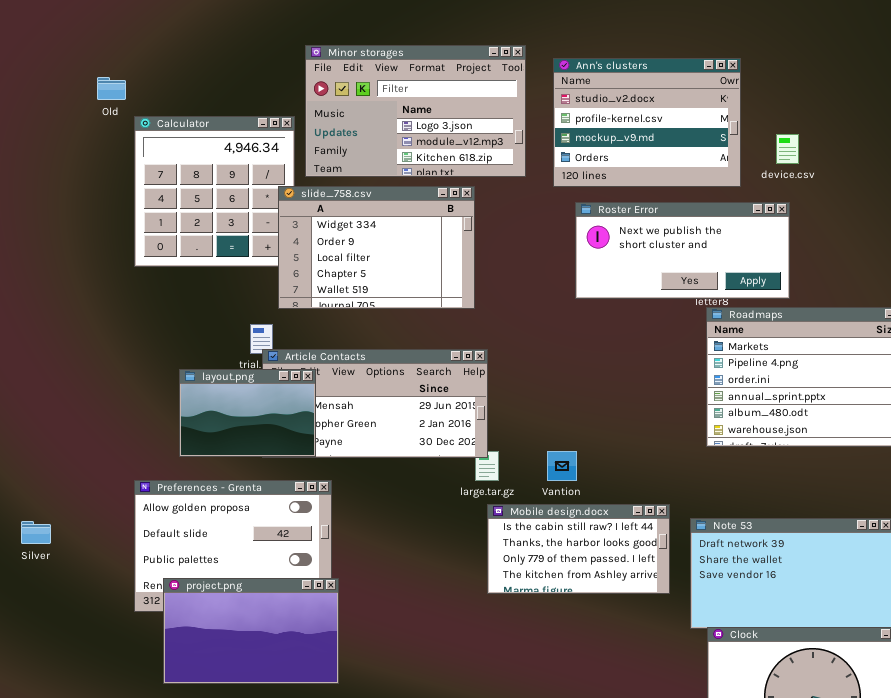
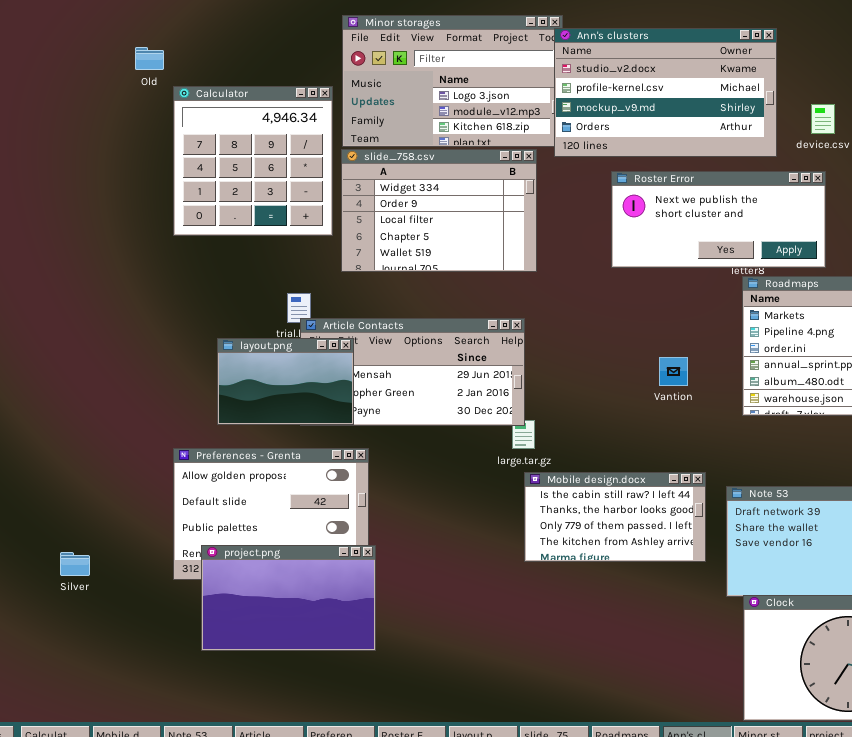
Ann's clusters: [553,58,741,187] -> [554,28,777,157], resized
slide_758.csv: [278,186,475,309] -> [341,149,537,272], moved
Vantion: [547,451,577,481] -> [659,357,688,386], moved
Silver: [21,521,51,544] -> [60,552,90,576], moved

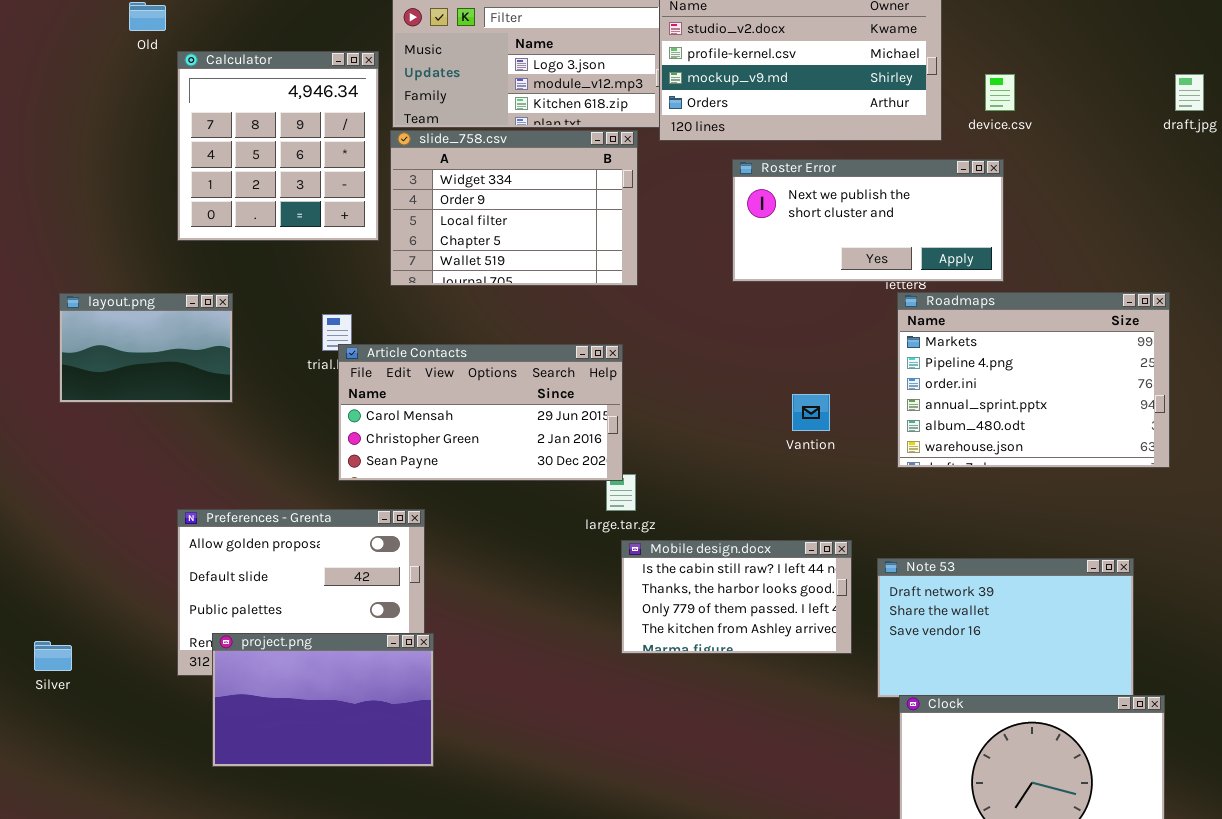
layout.png: [217,338,354,425] -> [59,293,233,403], moved

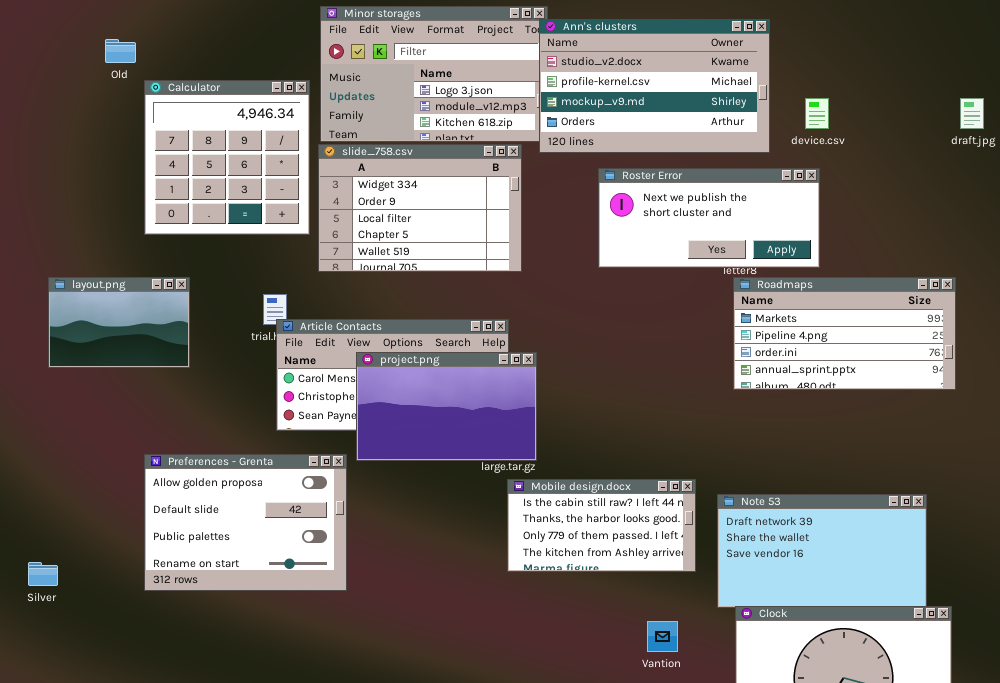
Roadmaps: [897,292,1170,468] -> [733,277,956,390], resized
Vantion: [792,394,830,431] -> [647,621,678,652], moved
project.png: [212,633,434,767] -> [356,352,537,461], moved

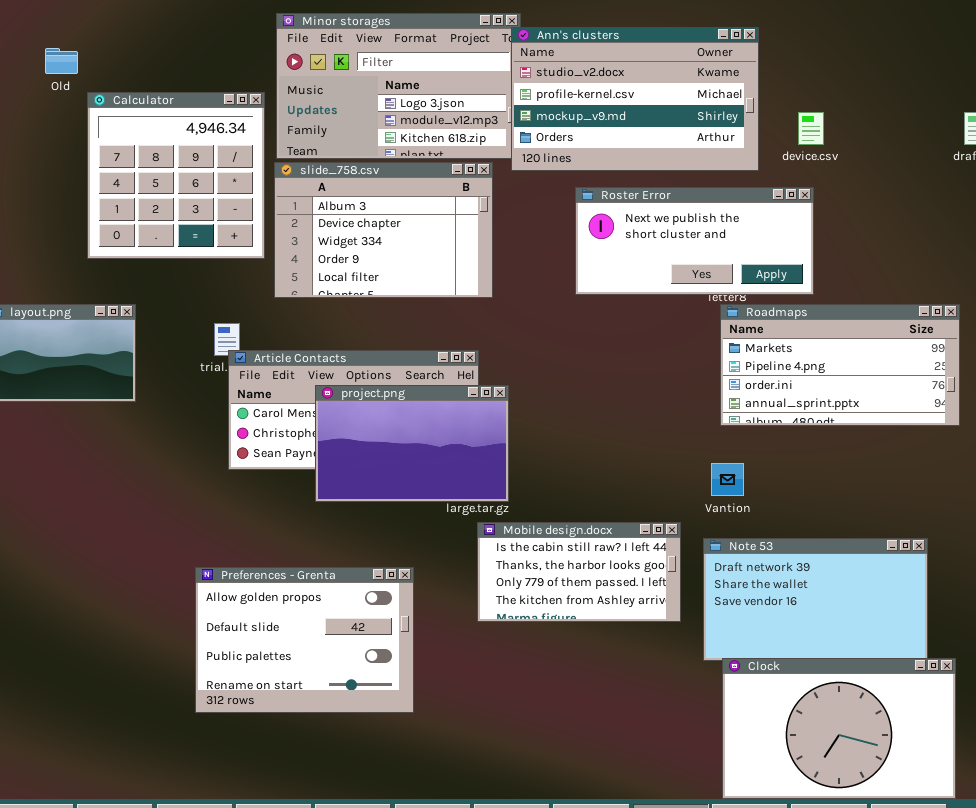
slide_758.csv: [318,144,522,272] -> [274,162,493,298], scrolled up 2 rows
Preferences - Grenta: [144,454,347,591] -> [195,567,414,713], moved
Vantion: [647,621,678,652] -> [711,463,744,496], moved

